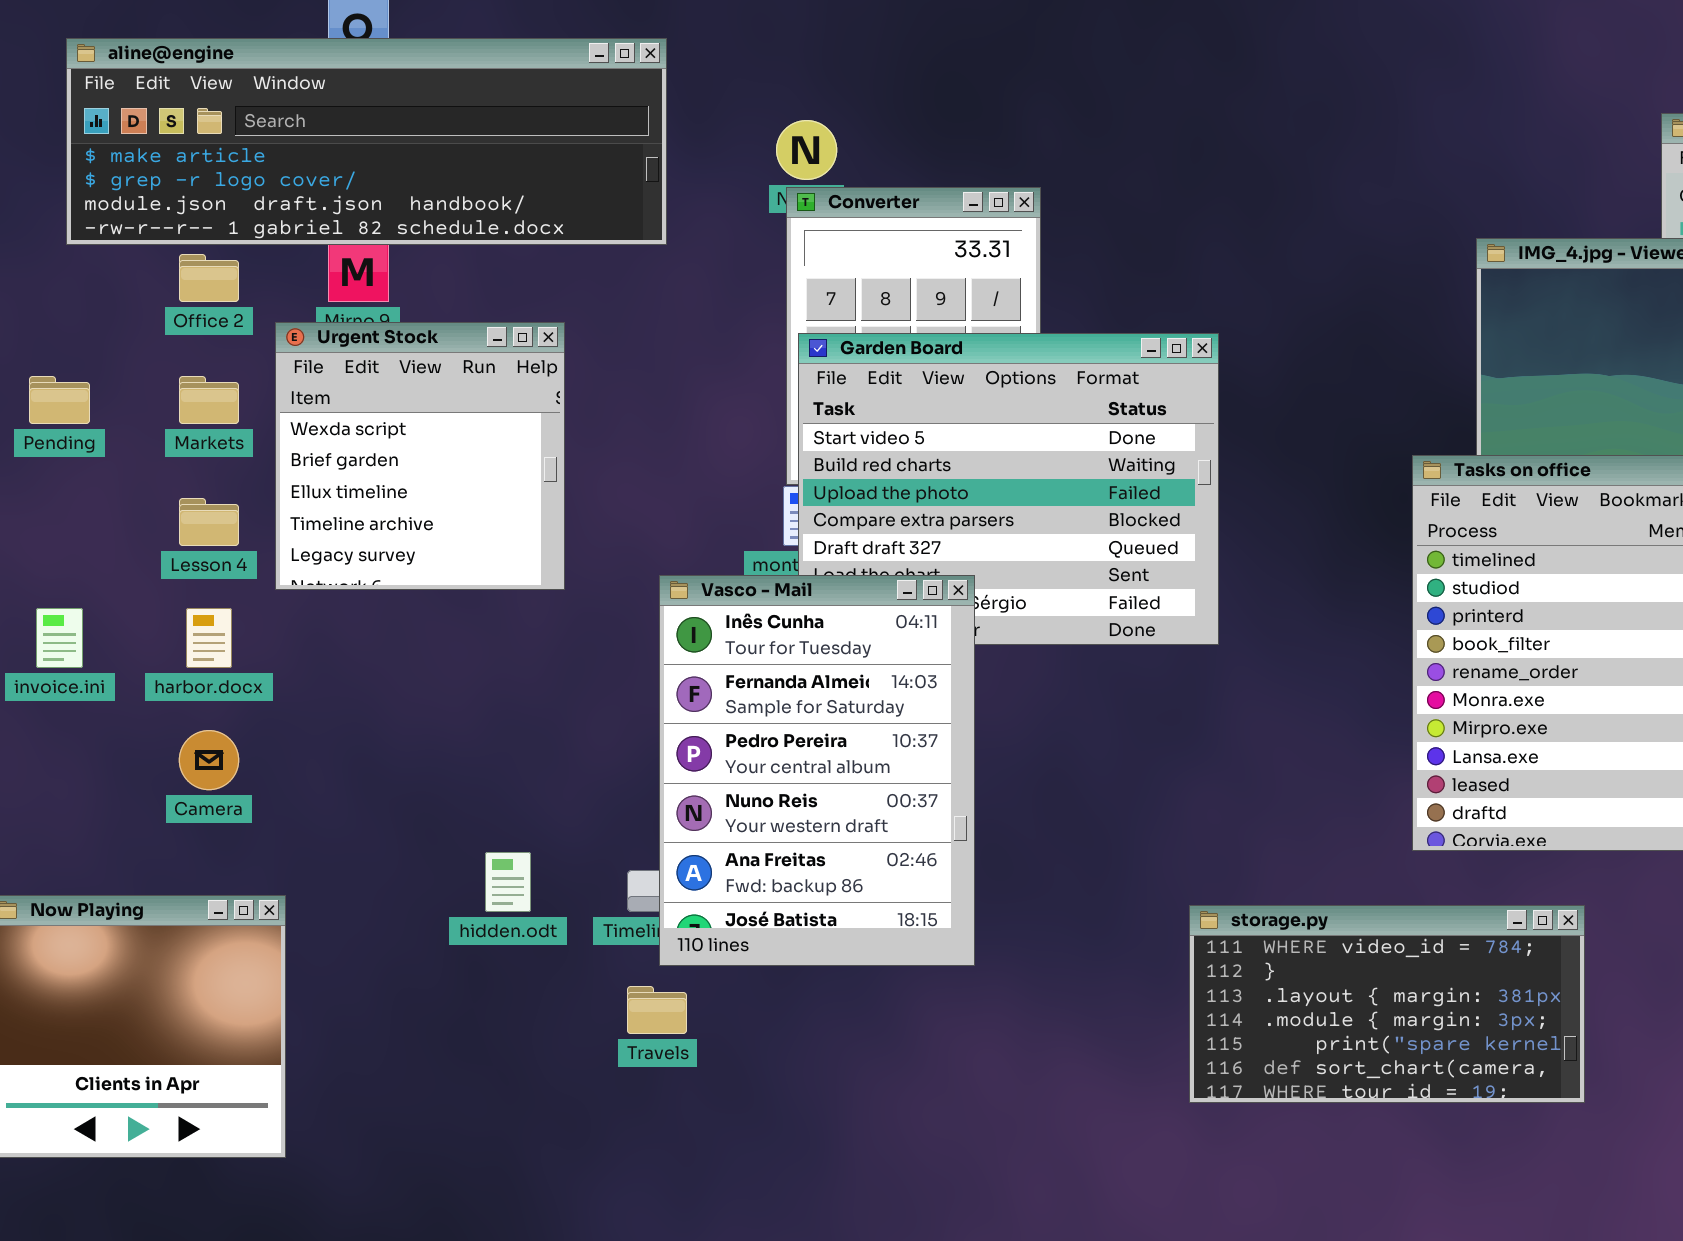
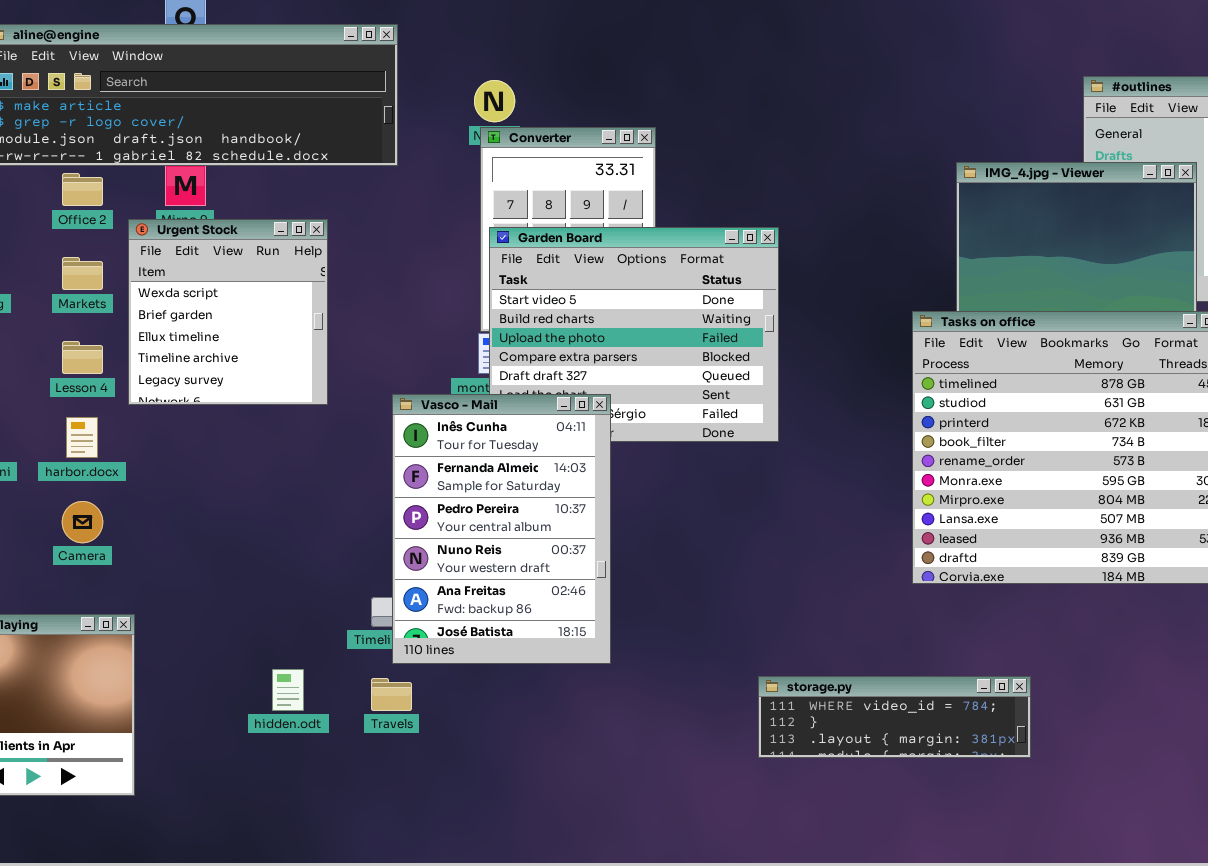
hidden.odt: [485,852,531,912] -> [272,669,304,711], moved
storage.py: [1189,905,1585,1103] -> [758,676,1031,758], resized

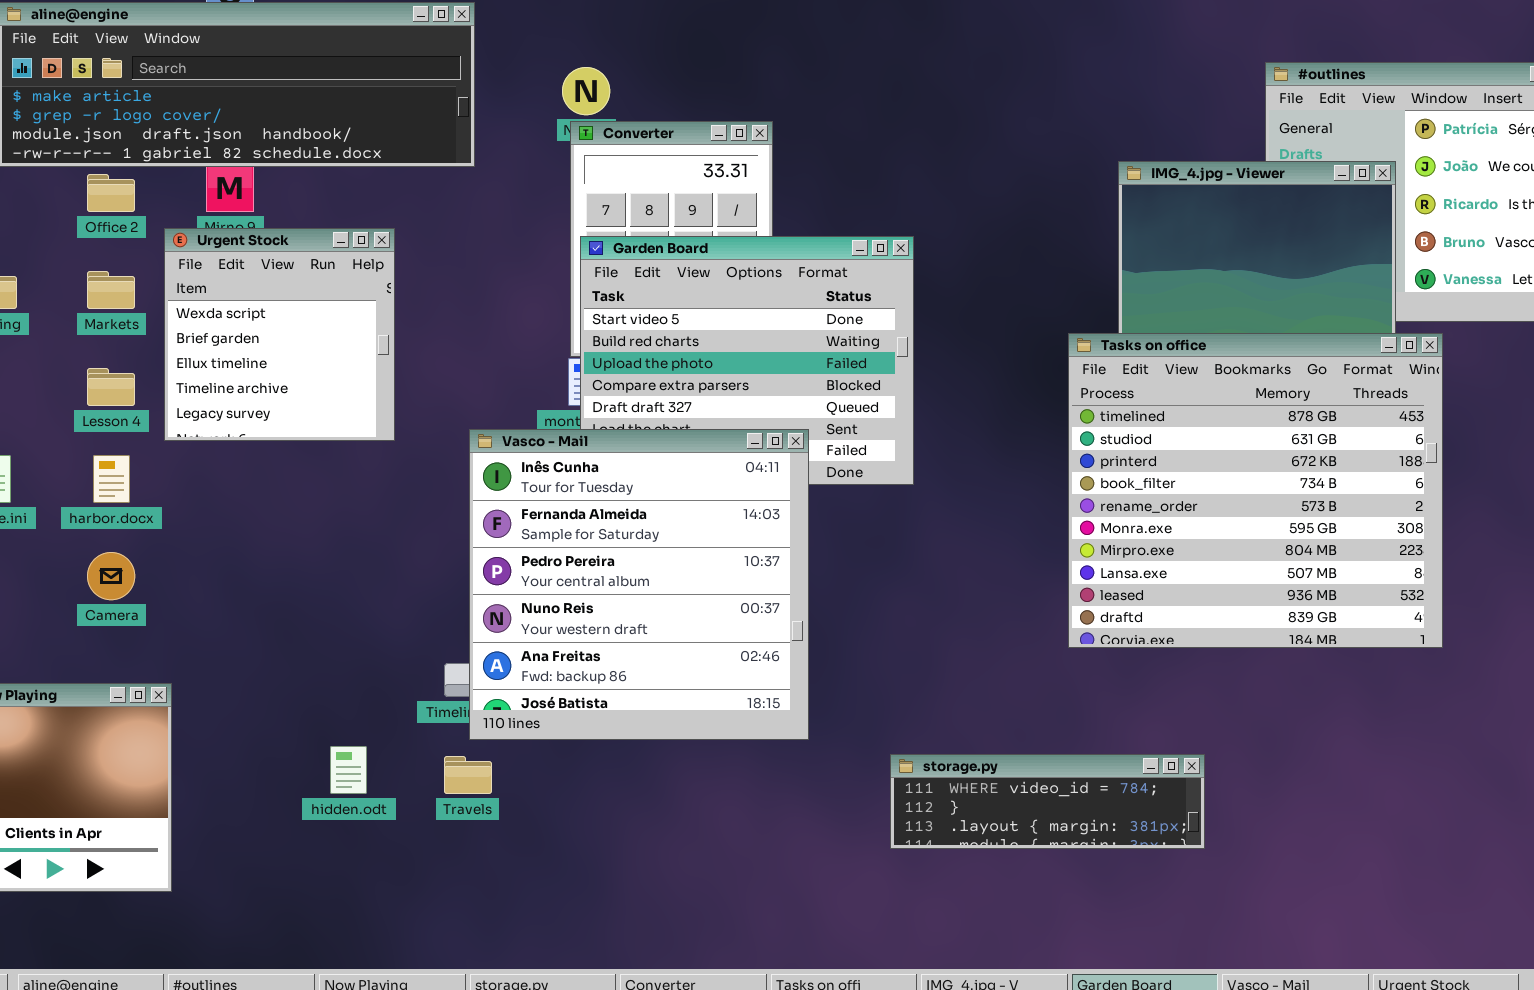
Vasco - Mail: [392,394,611,664] -> [469,429,809,740], resized

